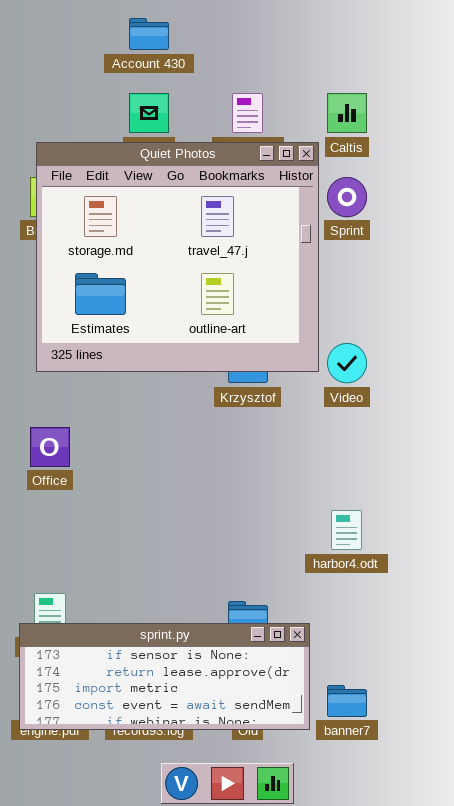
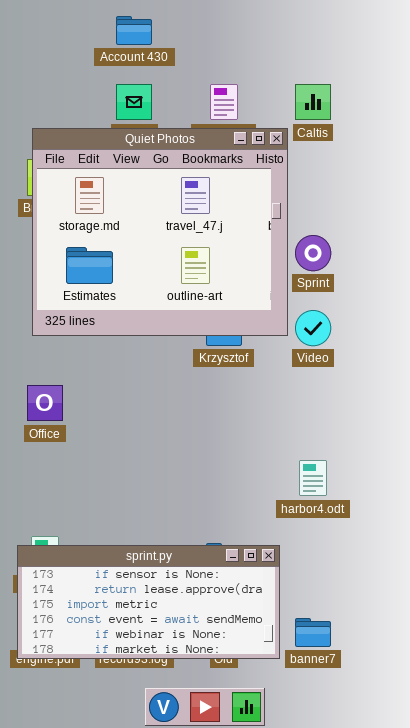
Sprint: [327,177,367,217] -> [295,235,331,271], moved
sprint.py: [19,623,310,730] -> [17,545,280,659], resized

